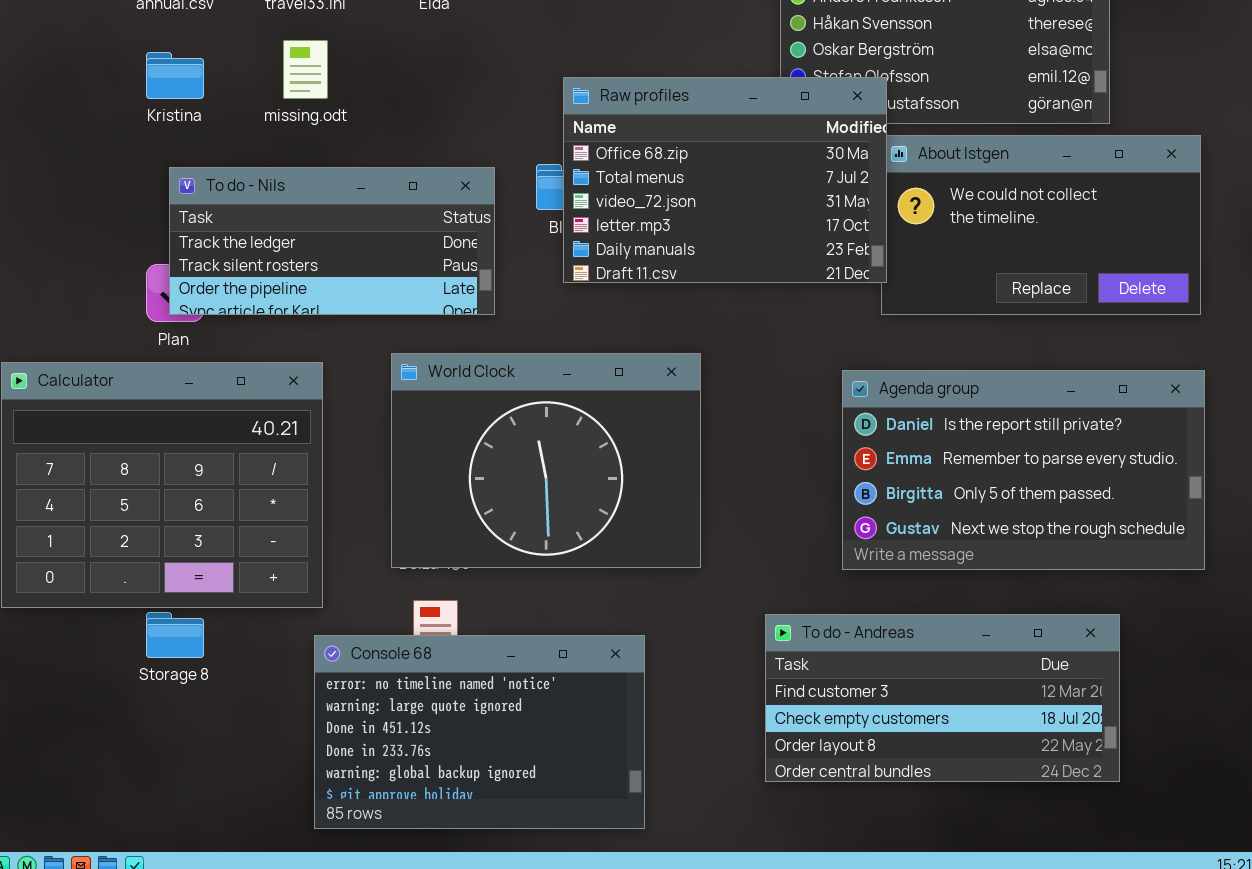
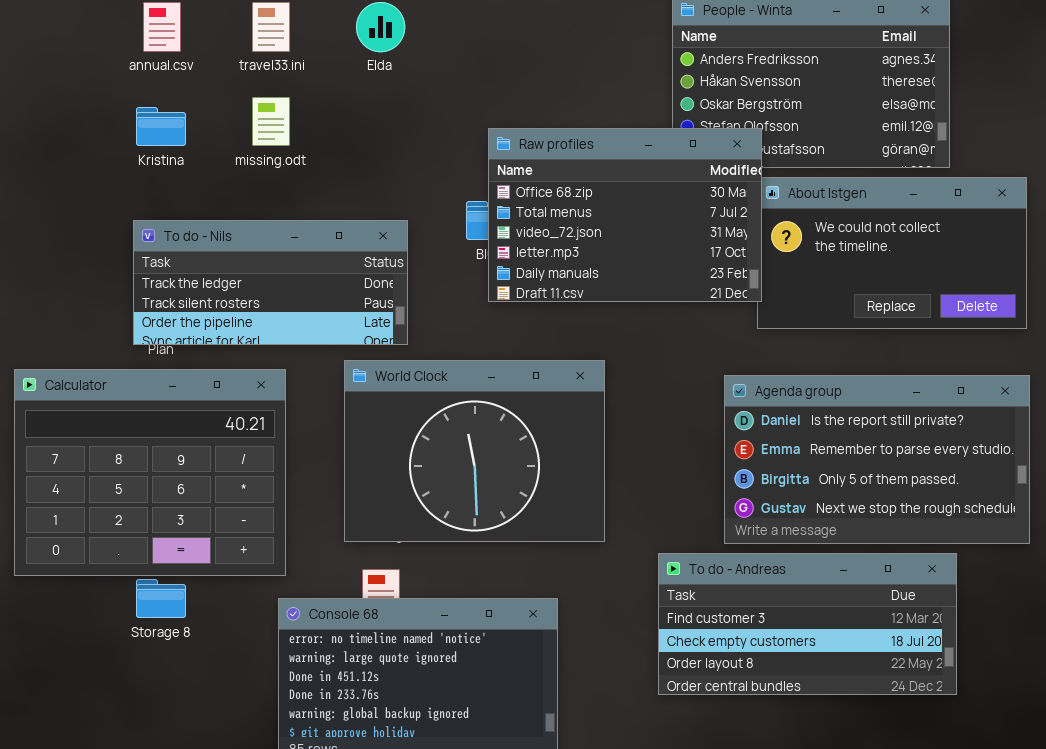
To do - Nils: [169,167,495,315] -> [133,220,408,345], moved
To do - Andreas: [765,614,1120,782] -> [658,553,957,695], moved

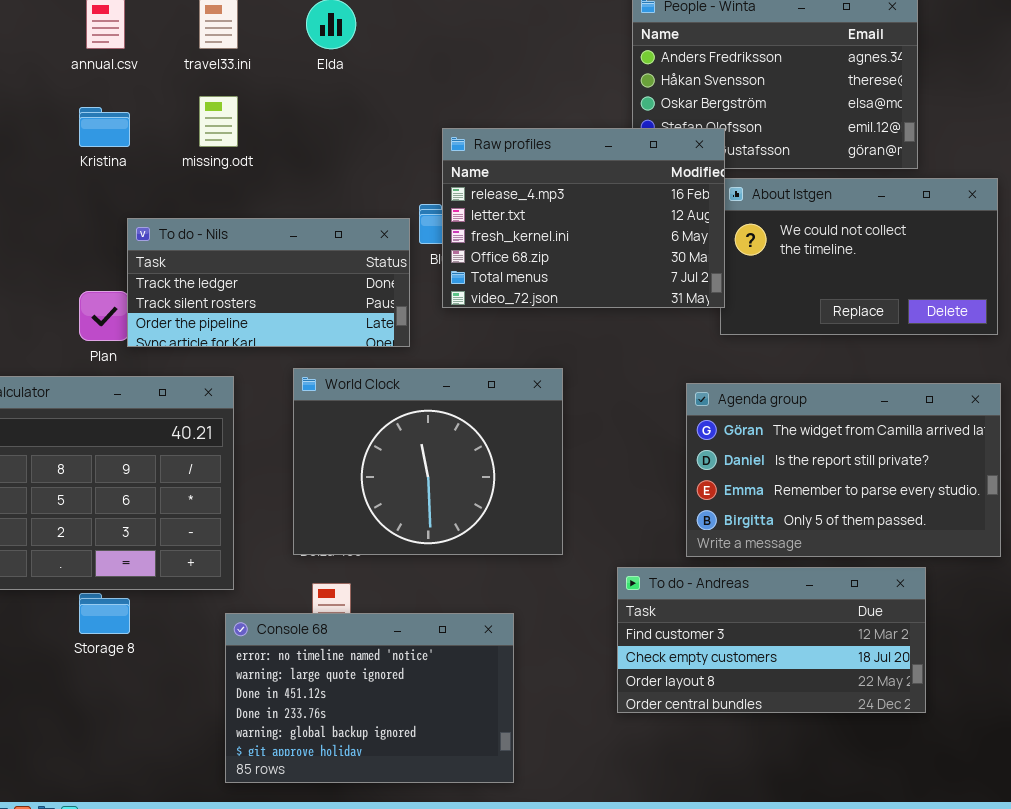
Raw profiles: [488,128,762,302] -> [442,128,725,308], scrolled up 3 rows
To do - Nils: [133,220,408,345] -> [127,218,410,347], moved
Agenda group: [724,375,1030,544] -> [686,383,1001,557], scrolled up 1 row

